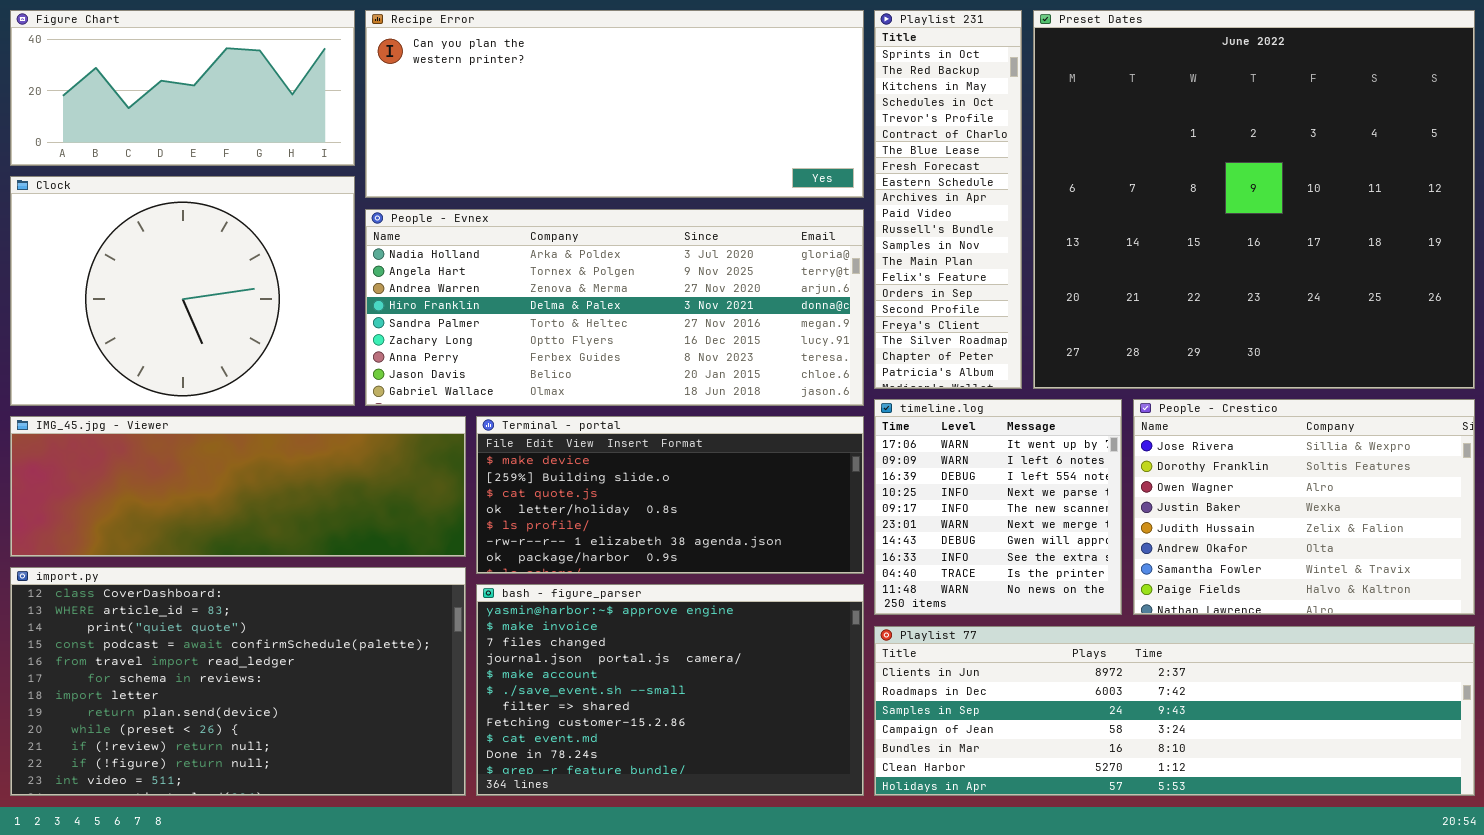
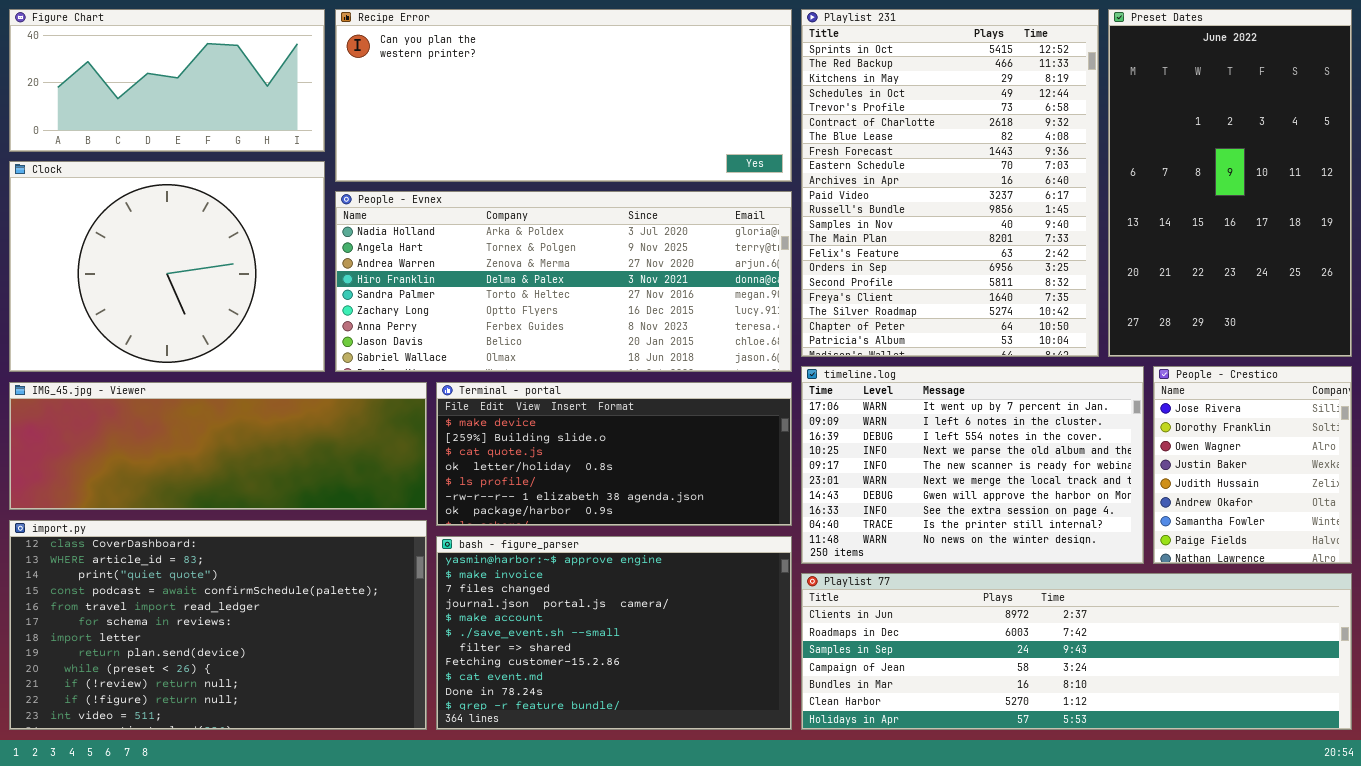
Playlist 231: [874,10,1022,389] -> [801,9,1099,357], resized
Preset Dates: [1033,10,1475,389] -> [1108,9,1352,357], resized
timeline.log: [874,399,1122,615] -> [801,366,1144,564], resized
People - Crestico: [1133,399,1475,615] -> [1153,366,1352,564], resized

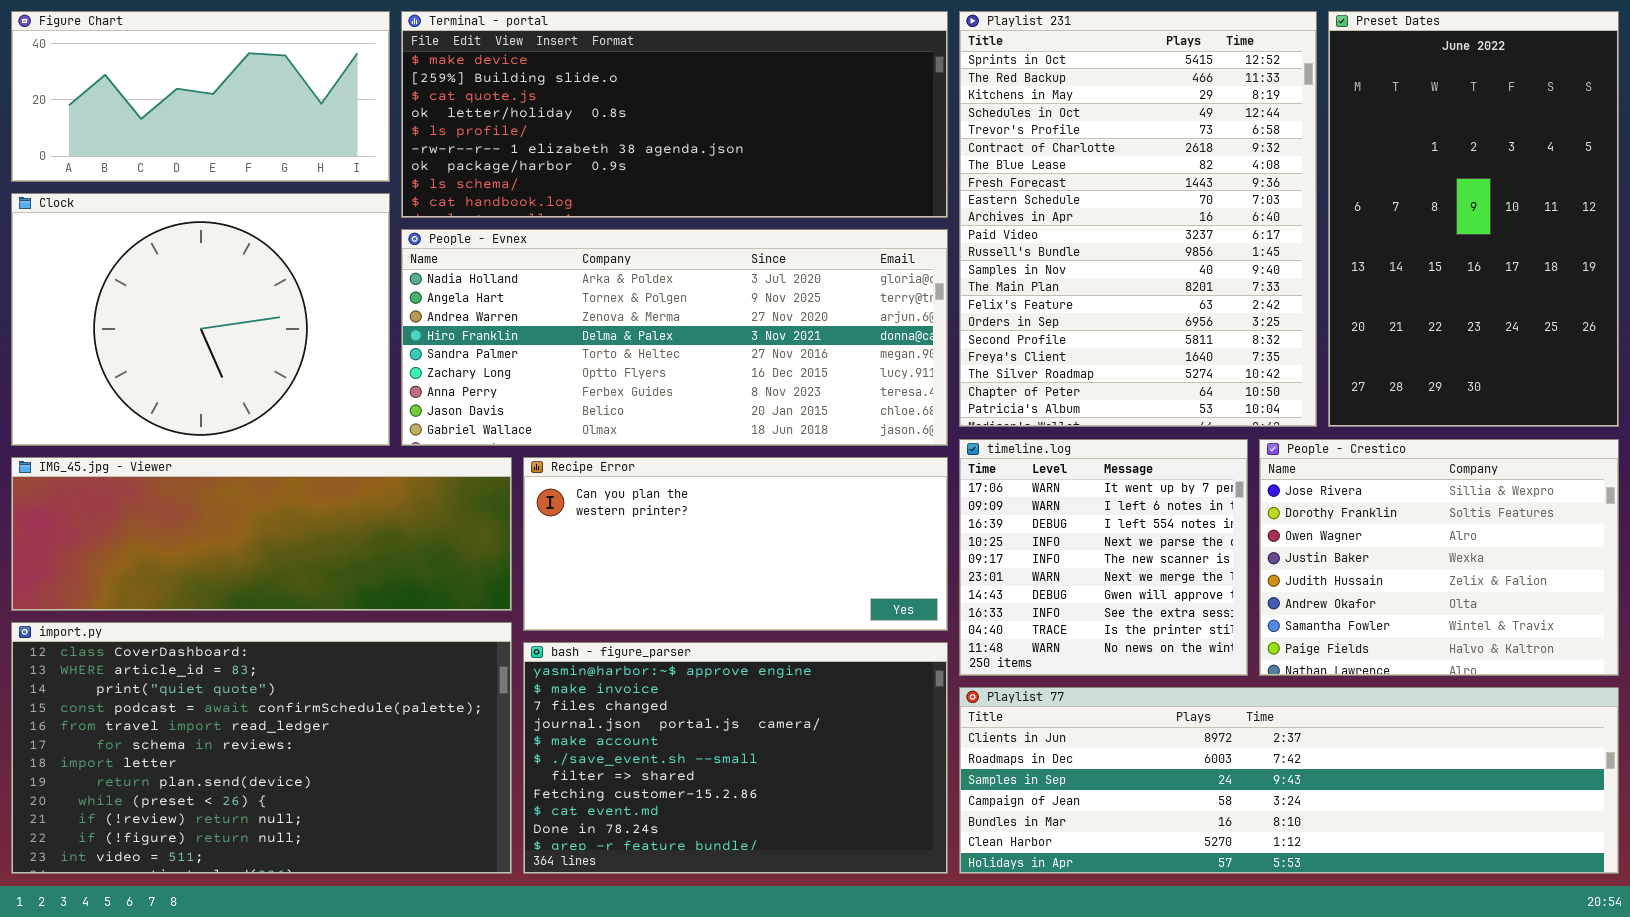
Recipe Error: [335,9,792,182] -> [523,457,948,631], moved, resized
timeline.log: [801,366,1144,564] -> [959,439,1248,676], resized
People - Crestico: [1153,366,1352,564] -> [1259,439,1619,676], resized
Terminal - portal: [436,382,792,526] -> [401,11,948,218], moved, resized

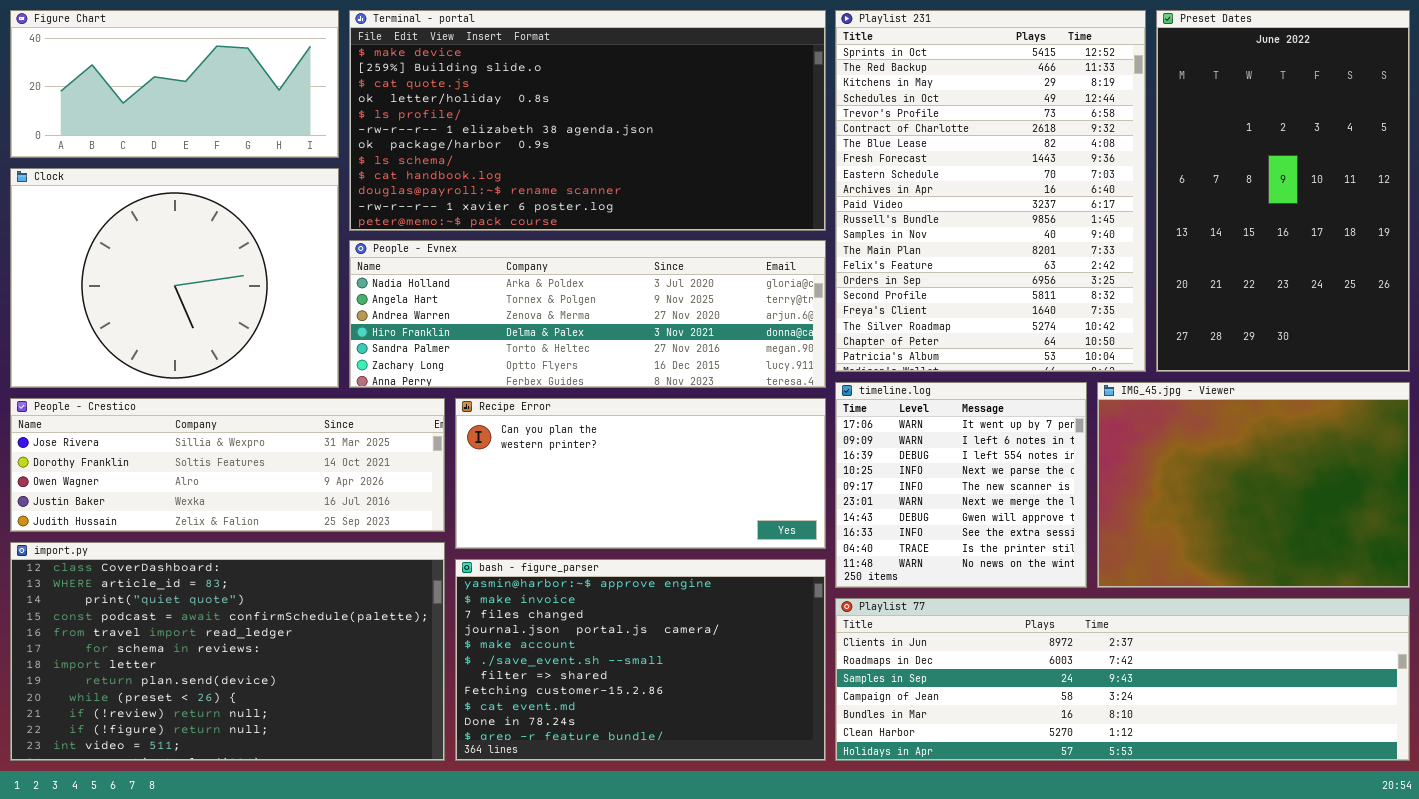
Terminal - portal: [401,11,948,218] -> [349,10,826,231], resized
People - Evnex: [401,229,948,446] -> [349,240,826,388], resized
People - Crestico: [1259,439,1619,676] -> [10,398,445,532], moved, resized
IMG_45.jpg - Viewer: [11,457,512,611] -> [1097,382,1410,588], moved, resized

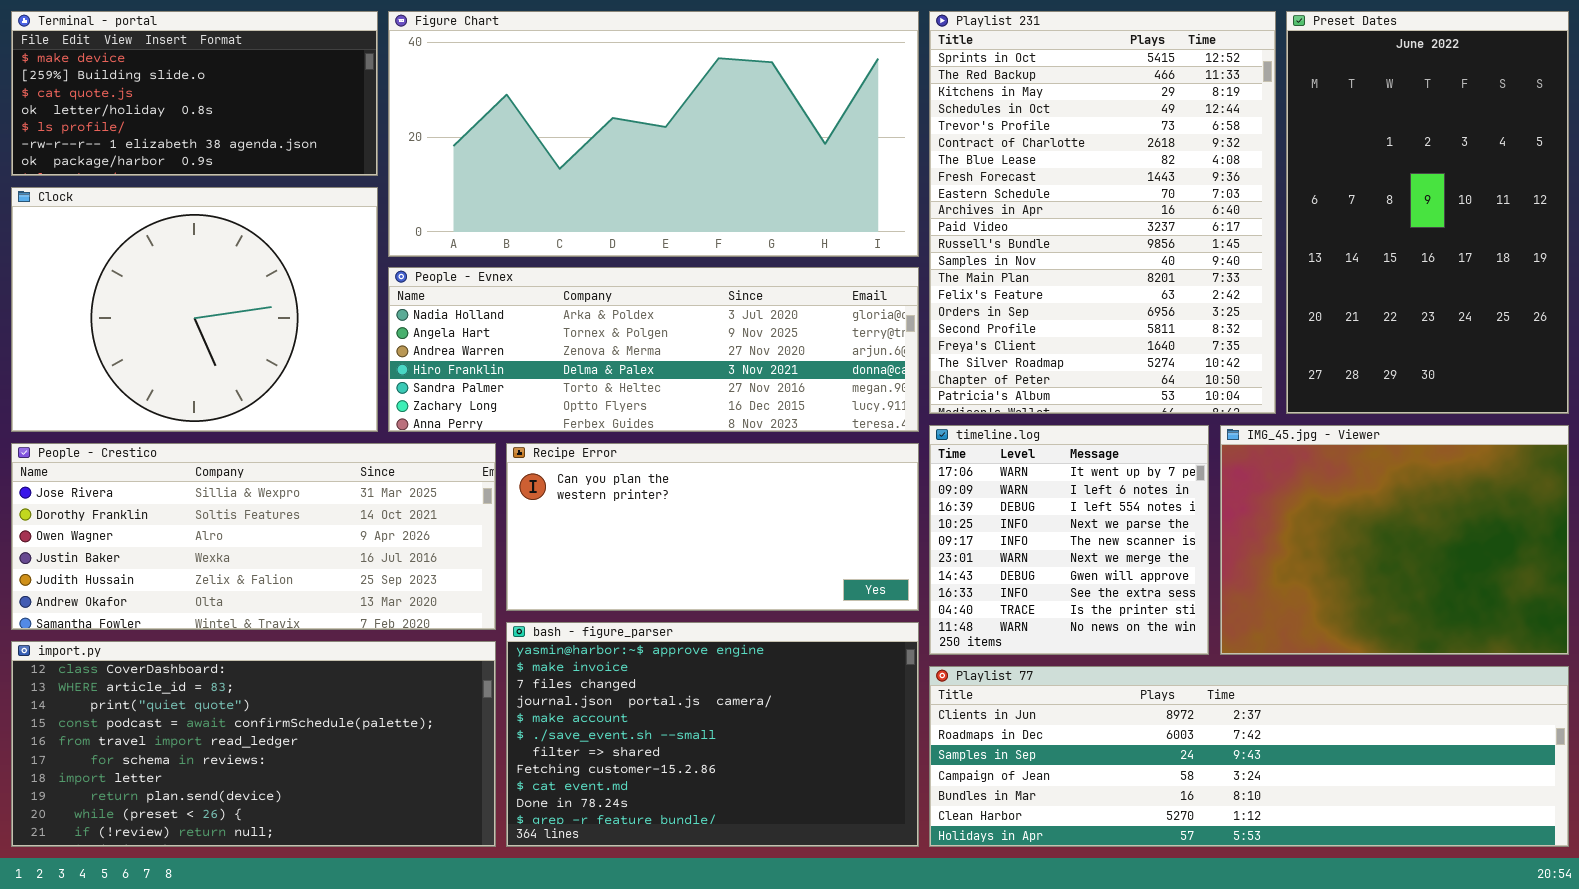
Figure Chart: [10,10,339,158] -> [388,11,919,257], moved, resized
Terminal - portal: [349,10,826,231] -> [11,11,378,176], moved, resized
People - Crestico: [10,398,445,532] -> [11,443,496,630], resized
import.py: [10,542,445,761] -> [11,641,496,847], resized

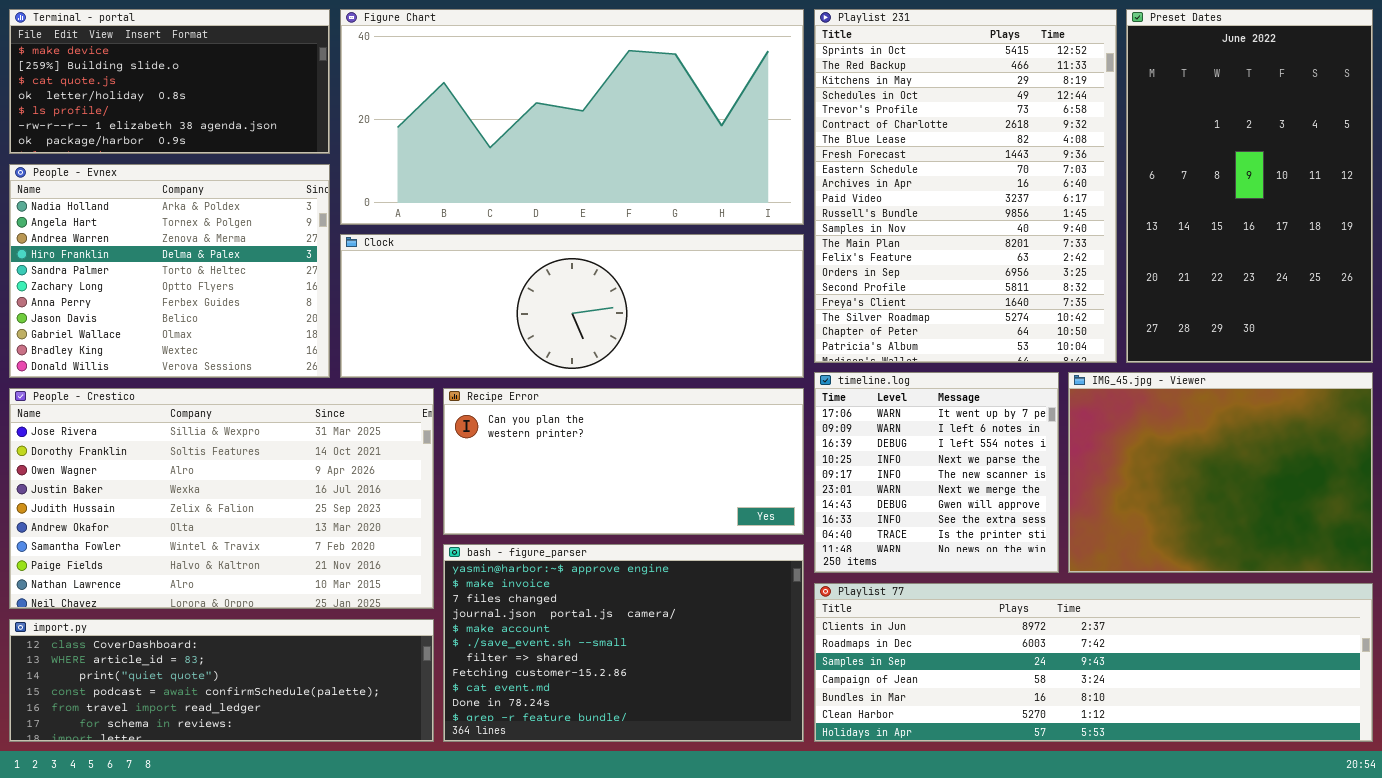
Clock: [11,187,378,432] -> [340,234,804,378], moved, resized
People - Evnex: [388,267,919,432] -> [9,164,330,378], moved, resized
People - Crestico: [11,443,496,630] -> [9,388,434,609], resized
import.py: [11,641,496,847] -> [9,619,434,742], resized

